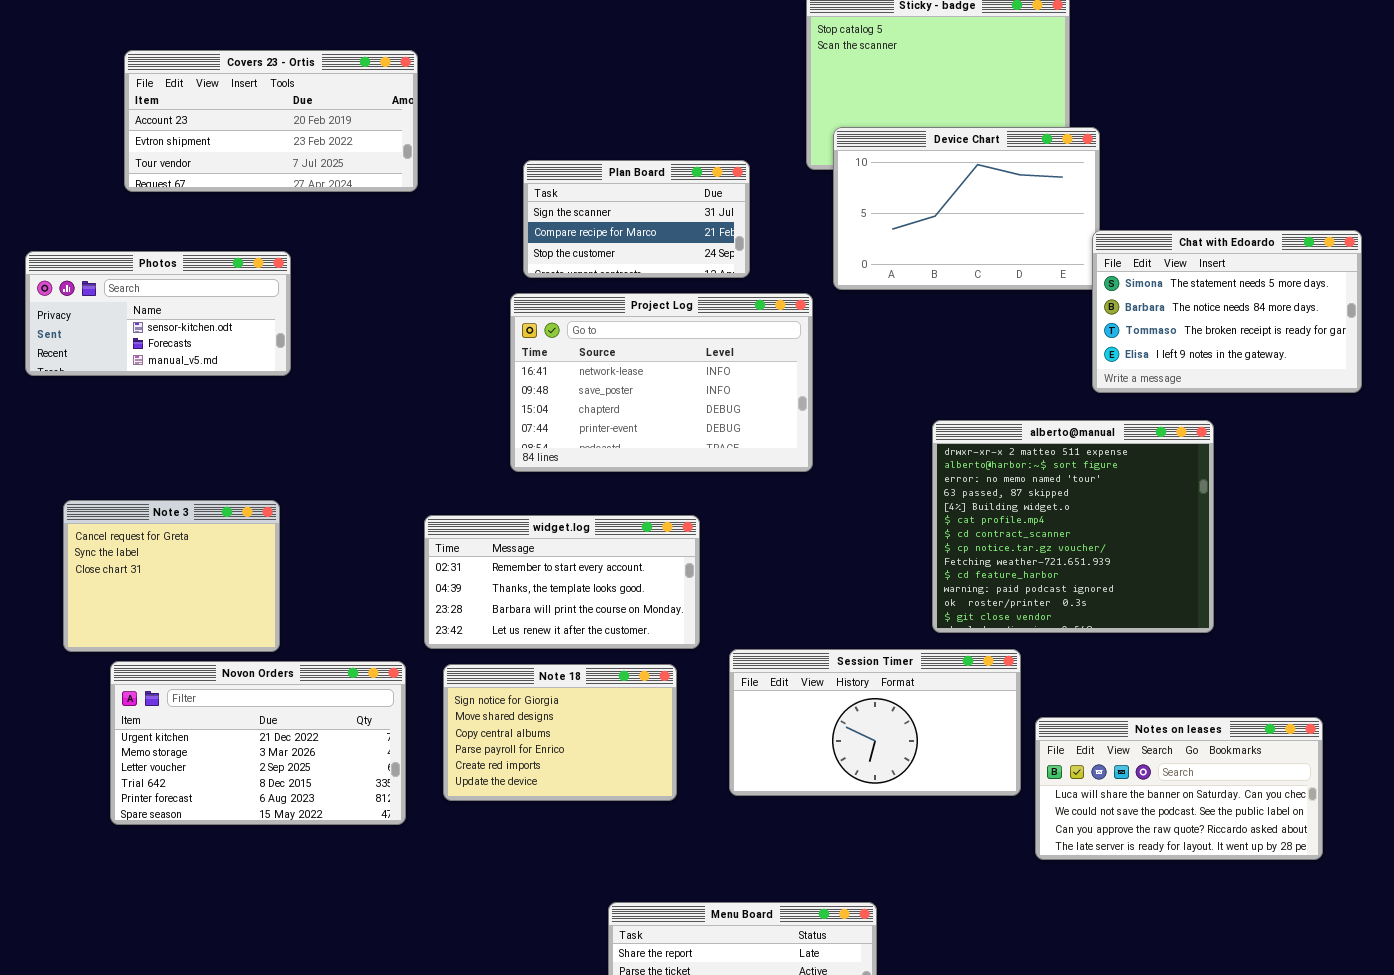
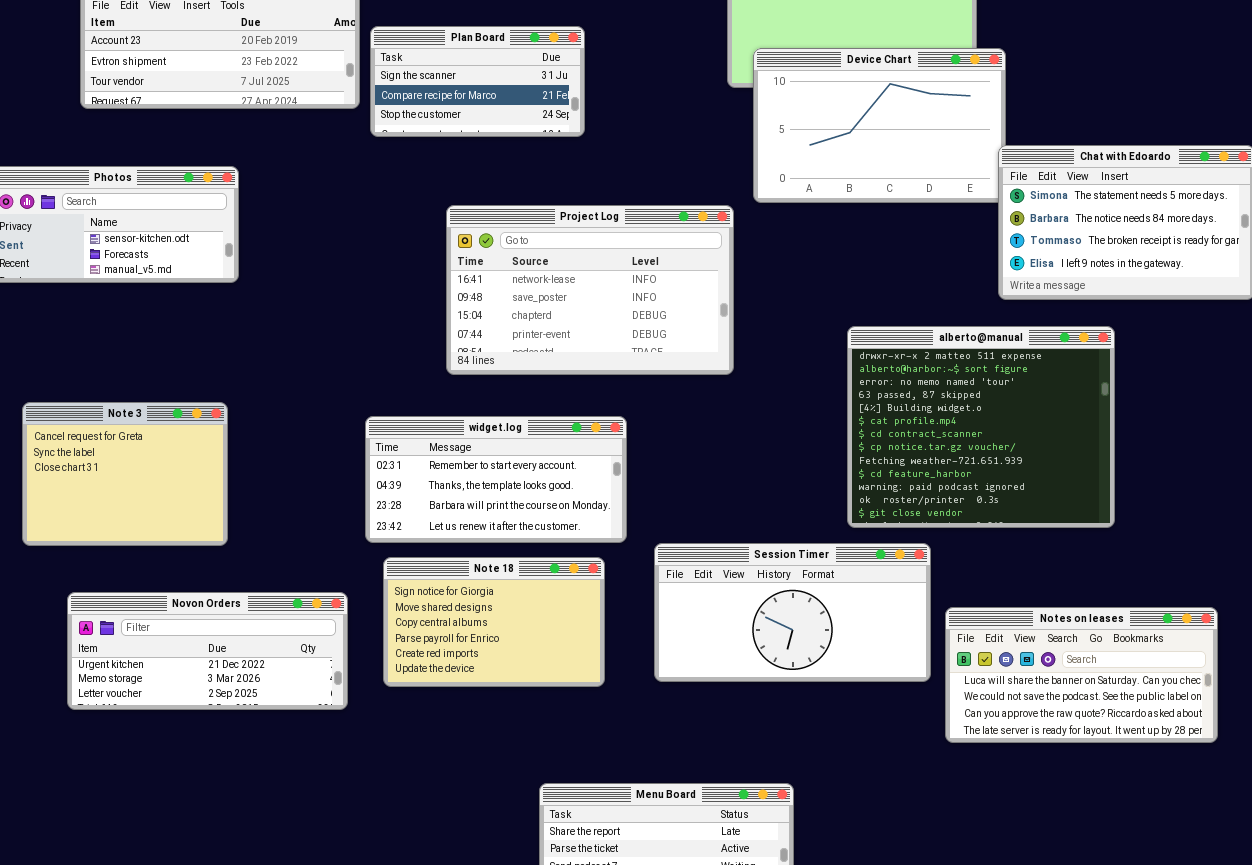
Plan Board: [523,160,750,278] -> [370,26,585,137], moved
Novon Orders: [110,661,406,825] -> [67,592,348,710], resized

